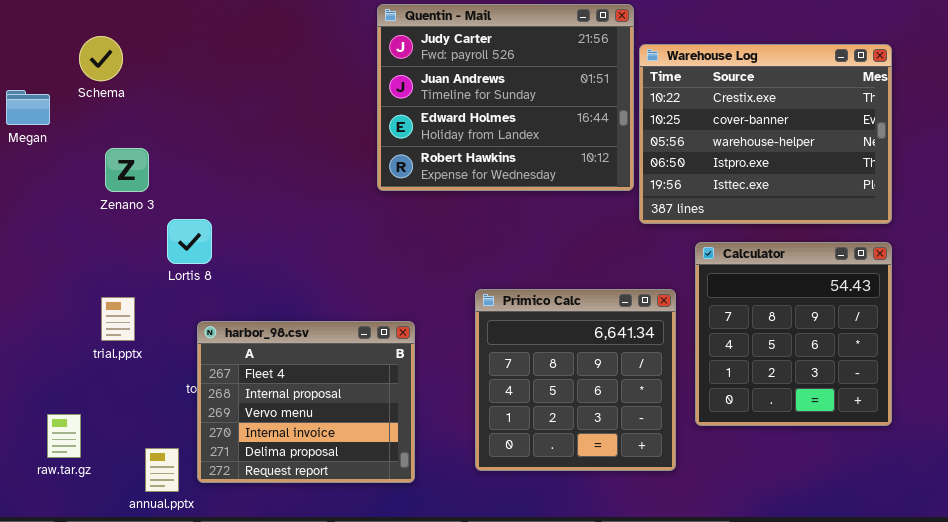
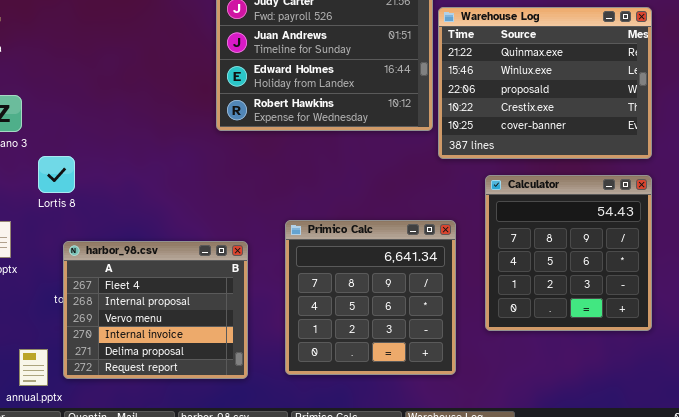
Warehouse Log: [639,44,892,224] -> [438,7,652,159], scrolled up 3 rows
Primico Calc: [475,289,676,471] -> [285,220,456,375], moved

